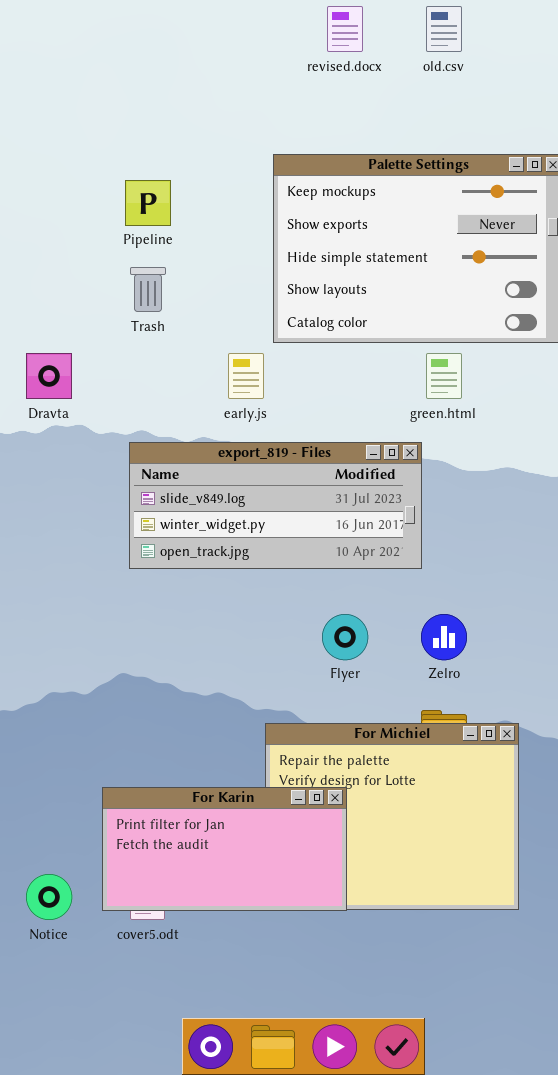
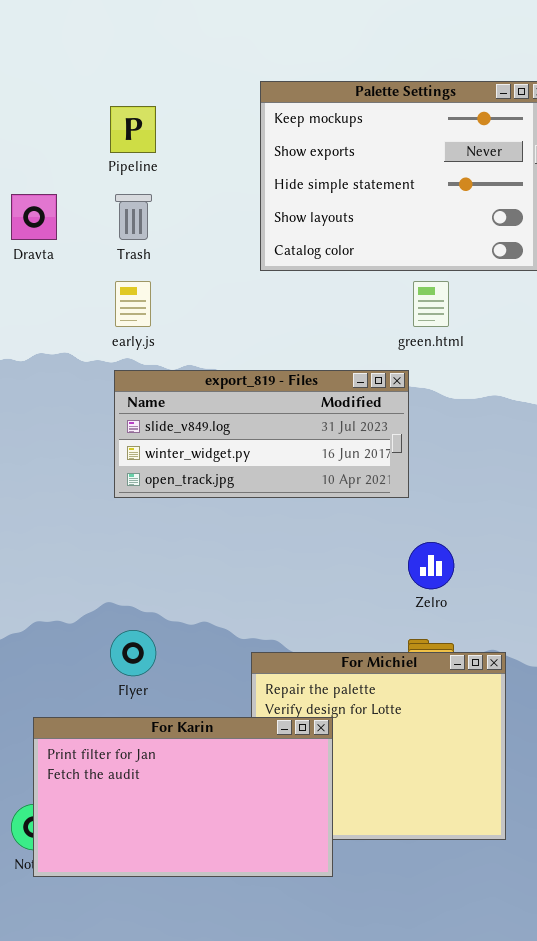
Dravta: [26,353,72,399] -> [11,194,57,240], moved
early.js: [228,353,264,399] -> [115,281,151,327], moved
Flyer: [322,614,368,660] -> [110,630,156,676], moved
For Karin: [102,787,347,911] -> [33,717,333,877], resized

